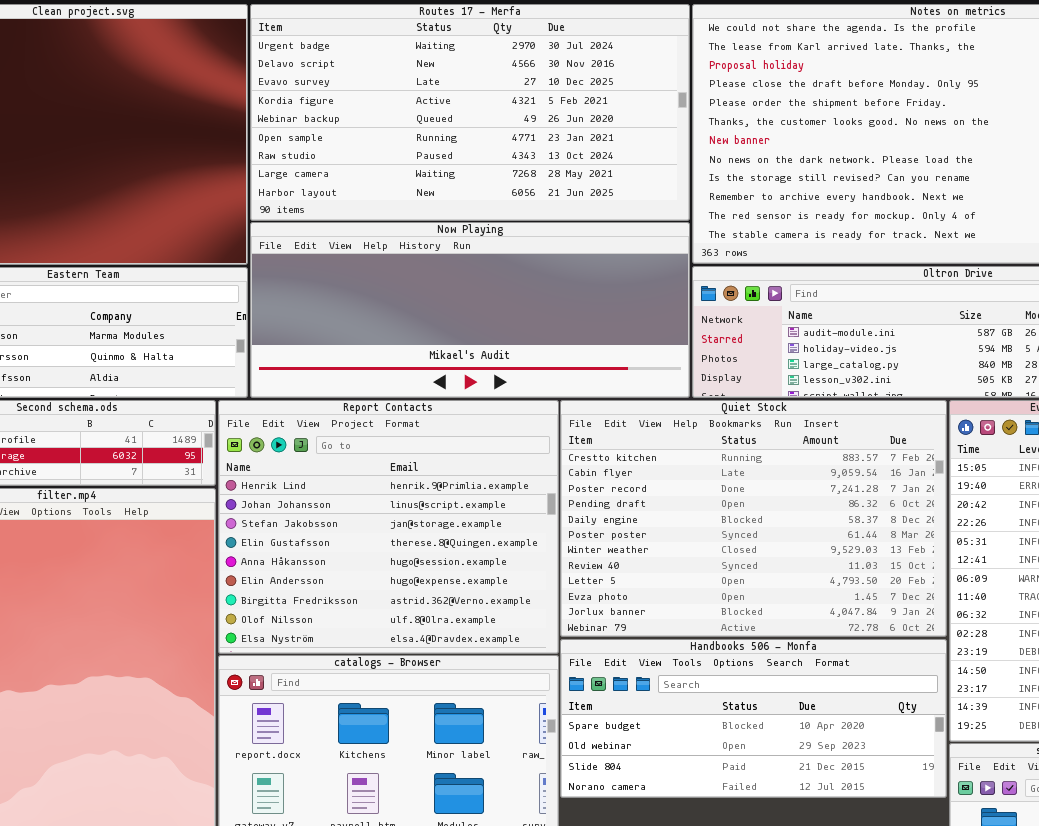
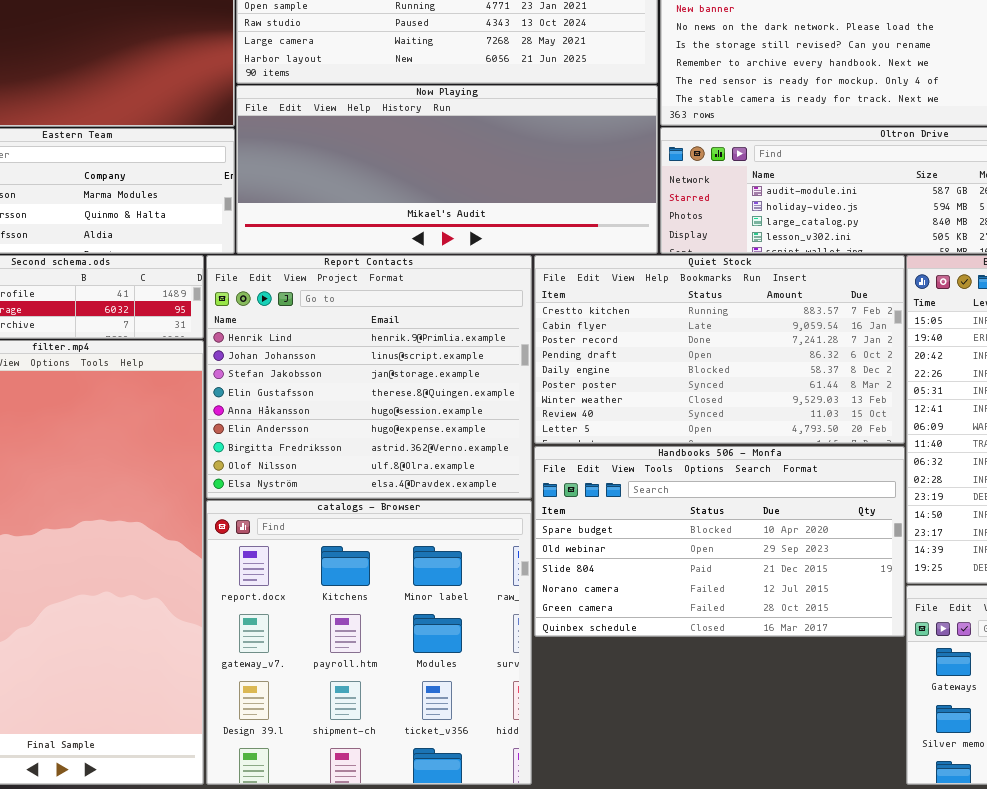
Quiet Stock: [560,400,947,637] -> [534,255,905,444], resized
Handbooks 506 - Monfa: [560,639,947,798] -> [534,446,905,637], resized

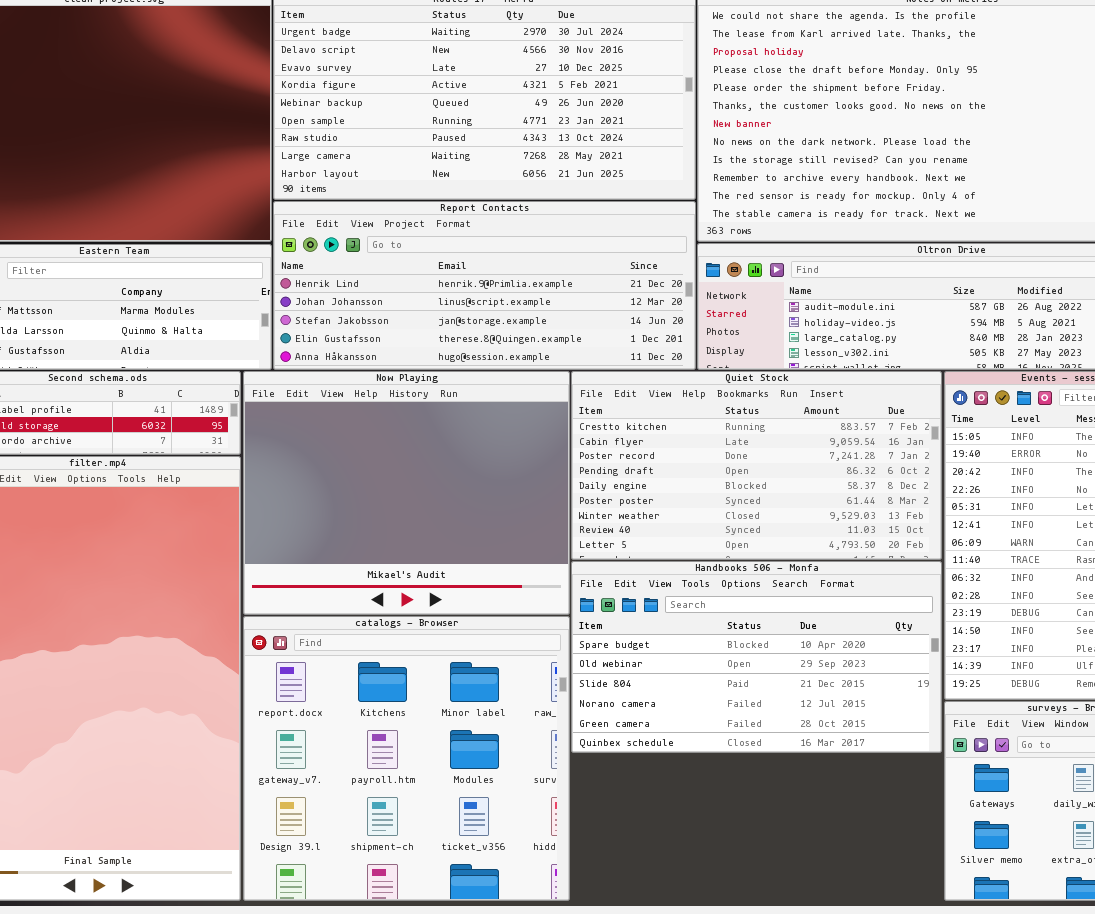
Now Playing: [236,85,658,254] -> [243,371,570,615], moved, resized
Report Contacts: [206,255,532,499] -> [273,201,696,370], moved, resized

